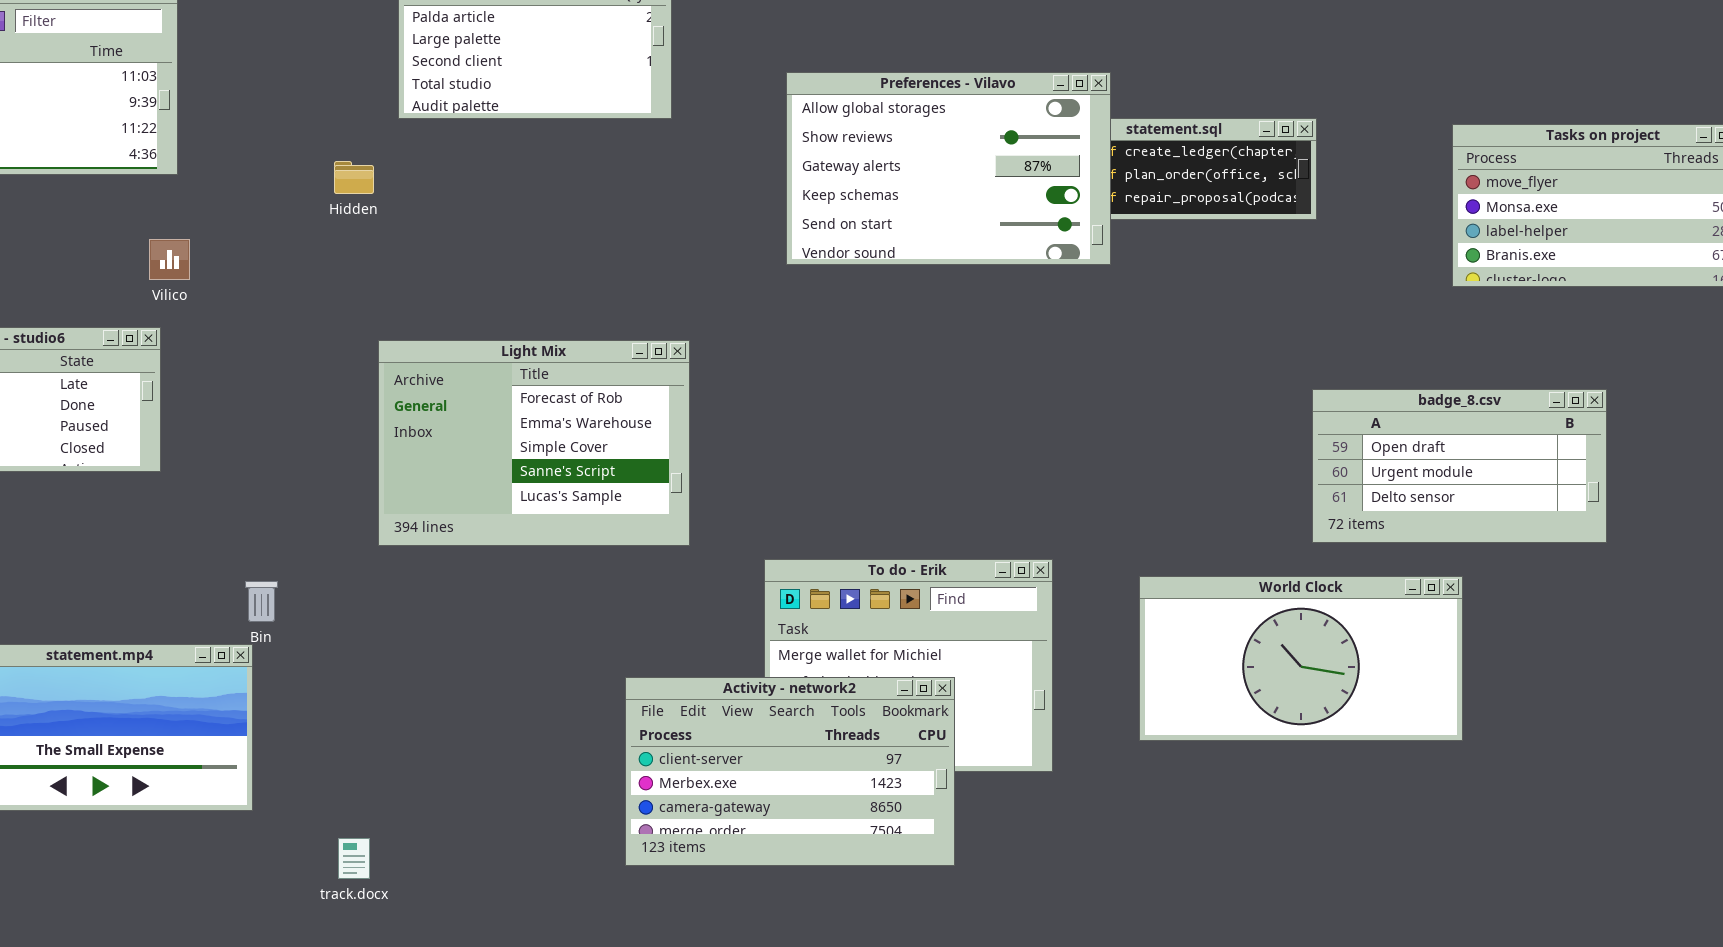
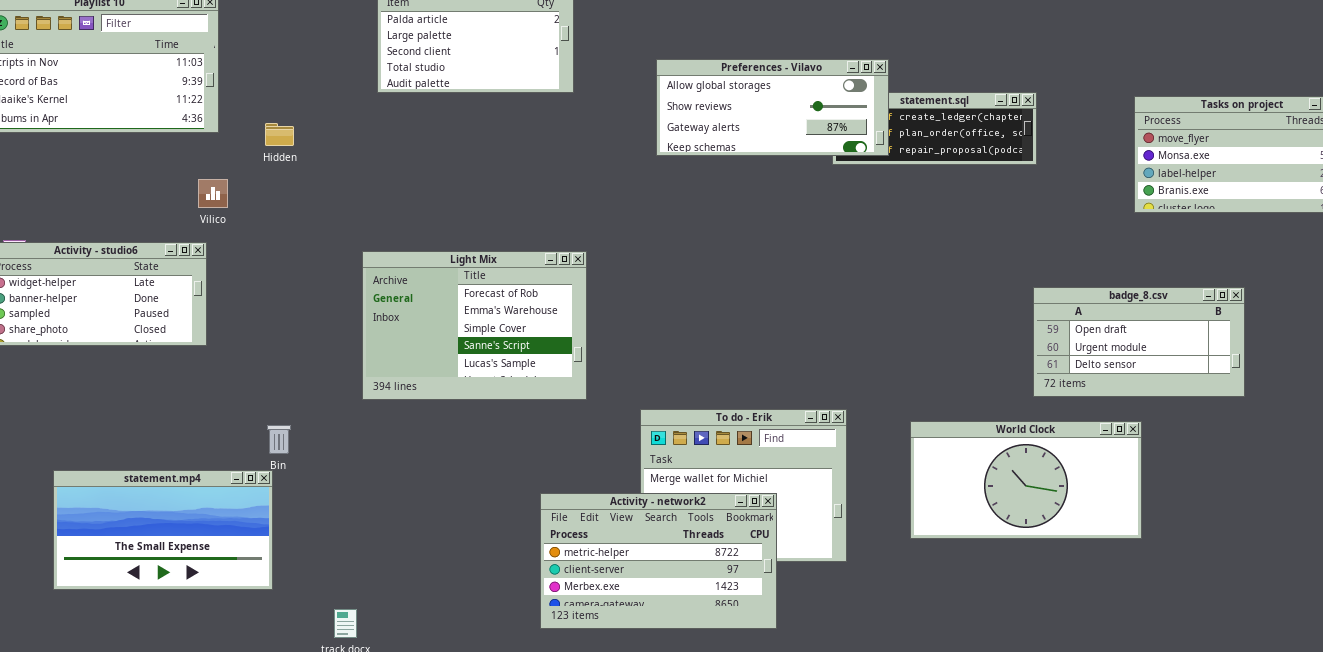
Preferences - Vilavo: [786,72,1111,265] -> [656,59,889,156], resized
Hidden: [334,161,374,194] -> [265,123,294,146], moved
Activity - network2: [625,677,955,866] -> [540,493,777,629], scrolled up 1 row

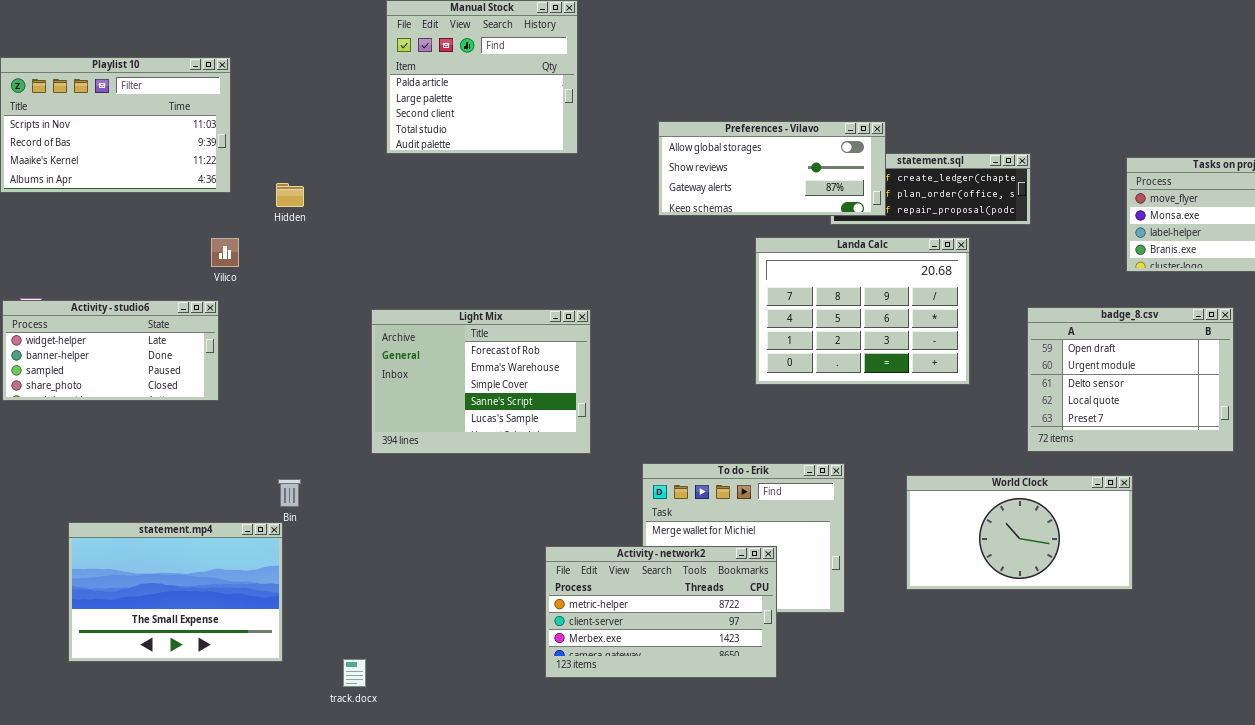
Landa Calc: none -> [755,237,970,385], opened
badge_8.csv: [1033,287,1245,397] -> [1027,307,1234,452], resized
statement.mp4: [53,470,273,590] -> [68,522,283,662], resized

